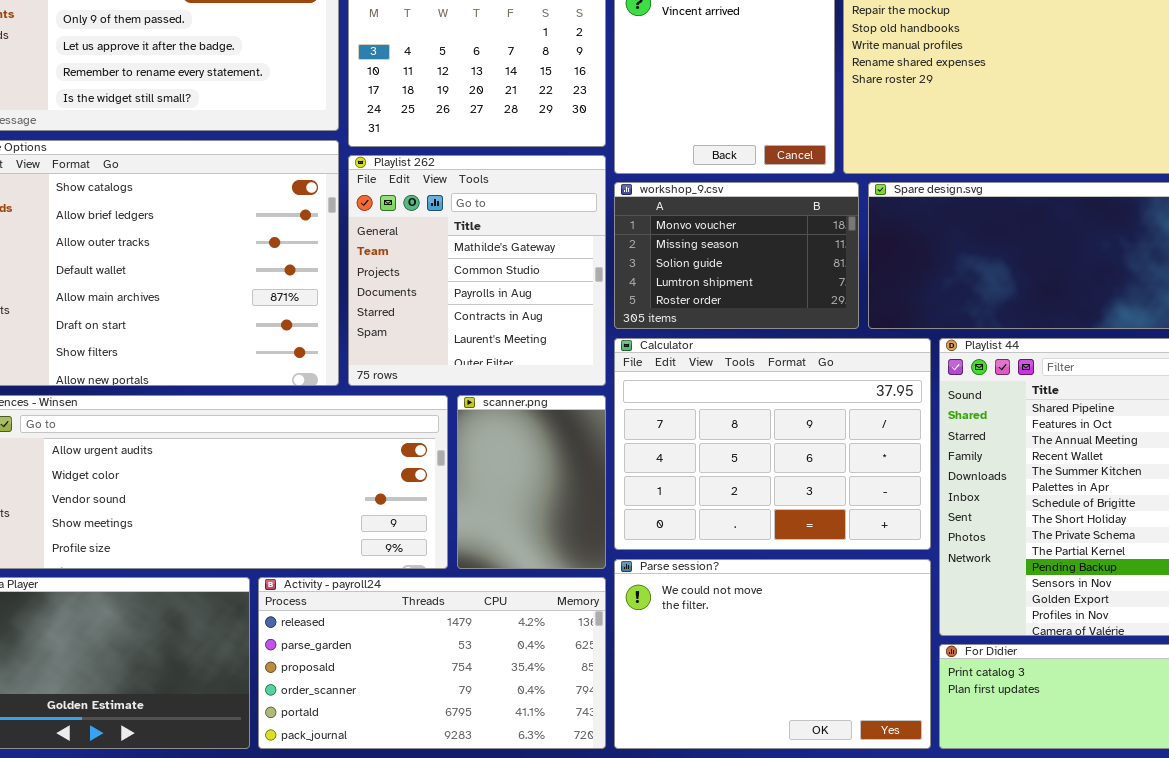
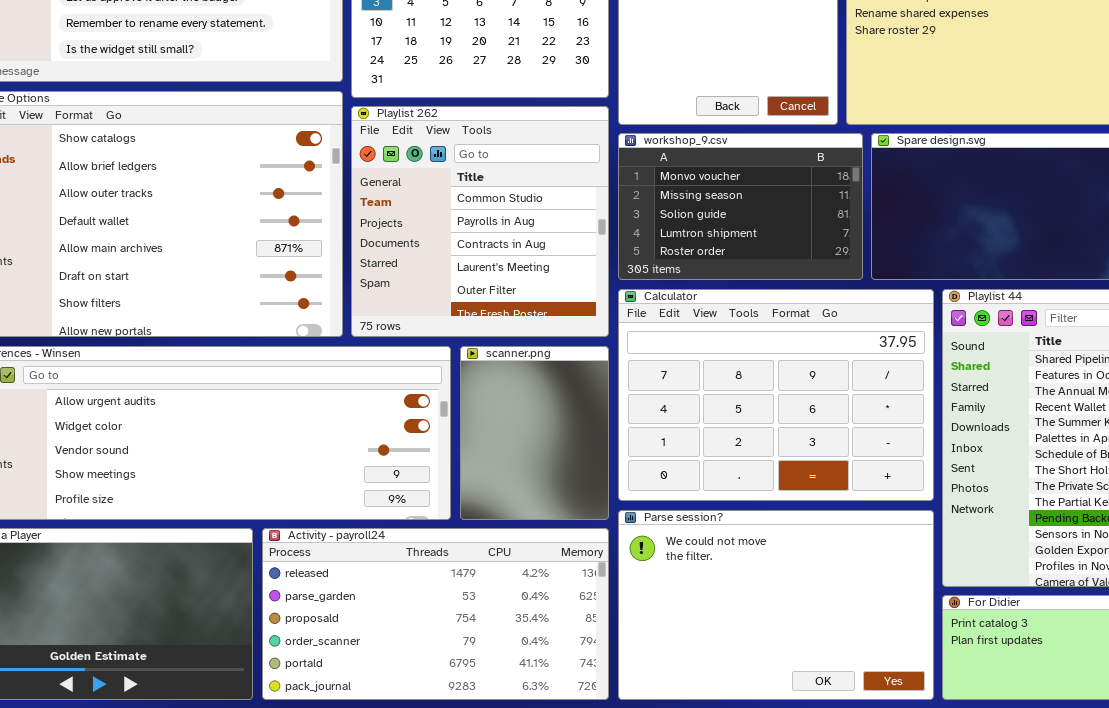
Playlist 262: [348,155,606,386] -> [351,106,609,337], scrolled down 1 row

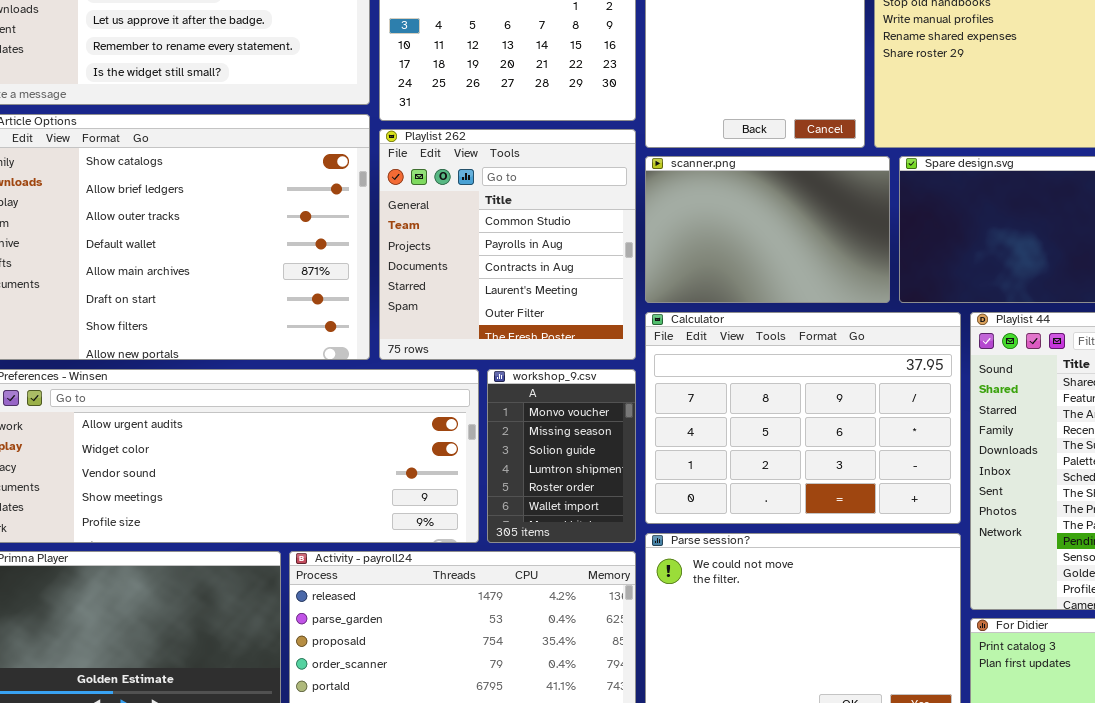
workshop_9.csv: [618,133,863,280] -> [487,369,636,543], moved, resized
scanner.png: [460,346,609,520] -> [645,156,890,303], moved, resized

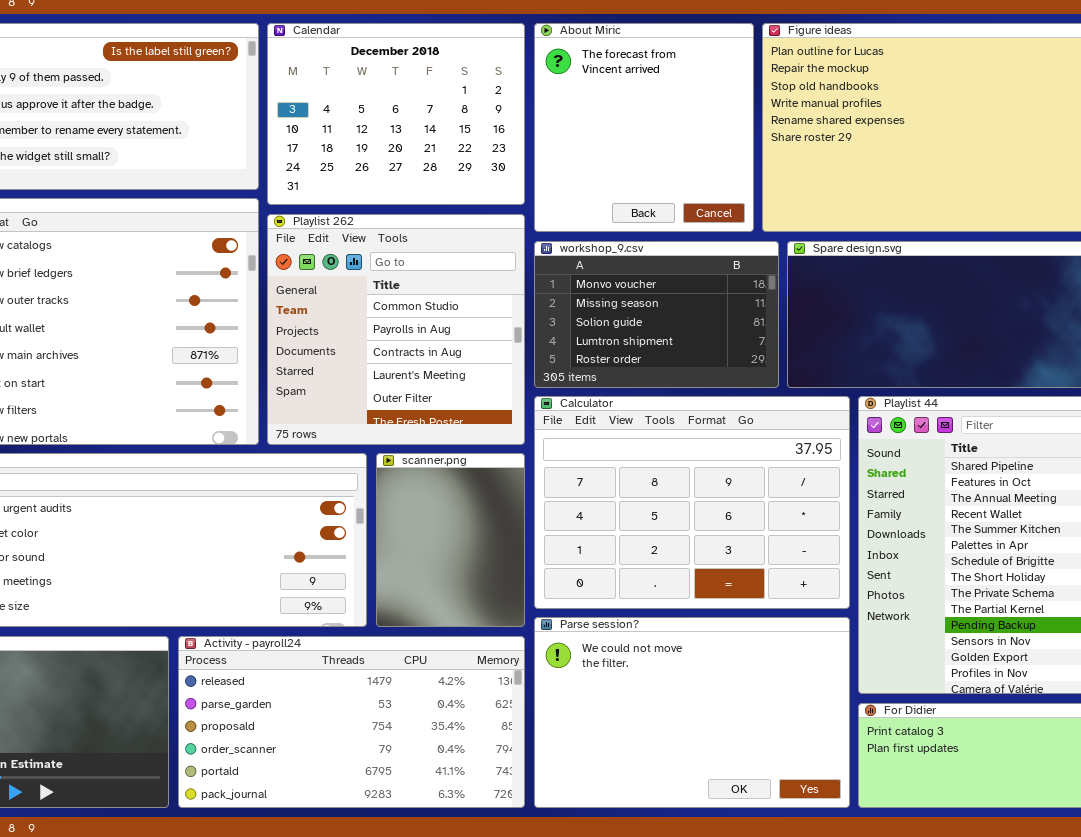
scanner.png: [645,156,890,303] -> [376,453,525,627], moved, resized
workshop_9.csv: [487,369,636,543] -> [534,241,779,388], moved, resized

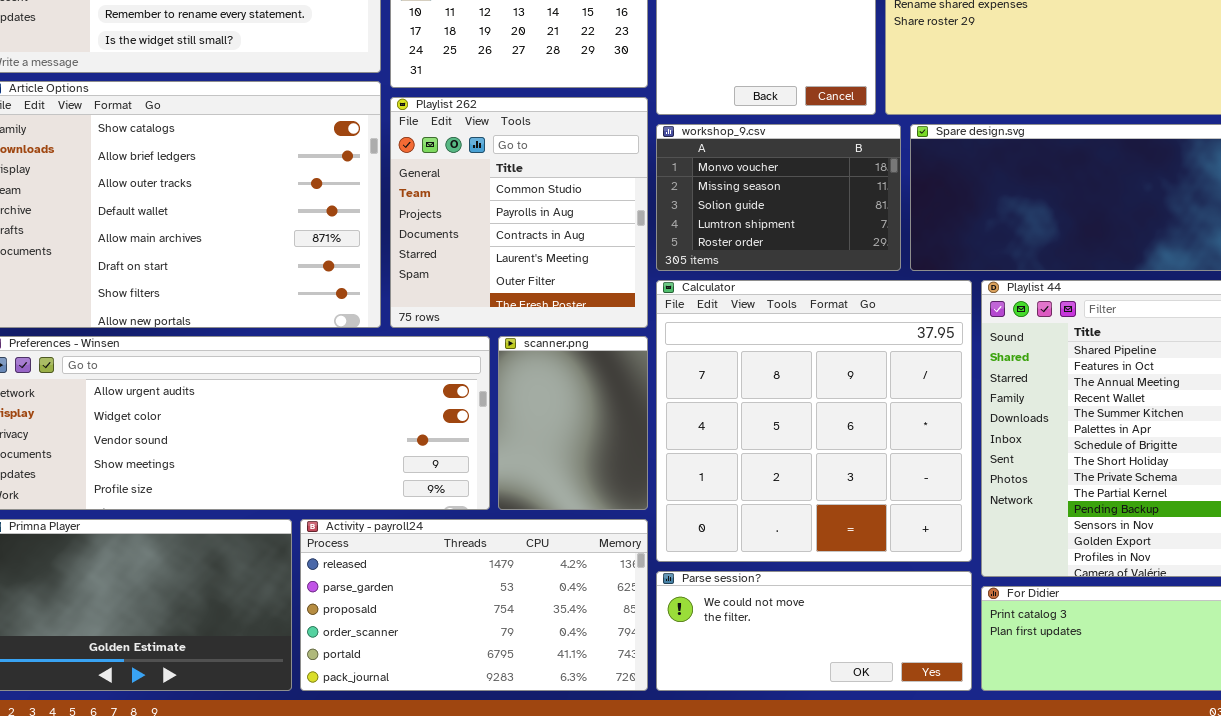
Calculator: [534,396,850,609] -> [656,280,972,562], resized
Parse session?: [534,617,850,808] -> [656,571,972,691], resized

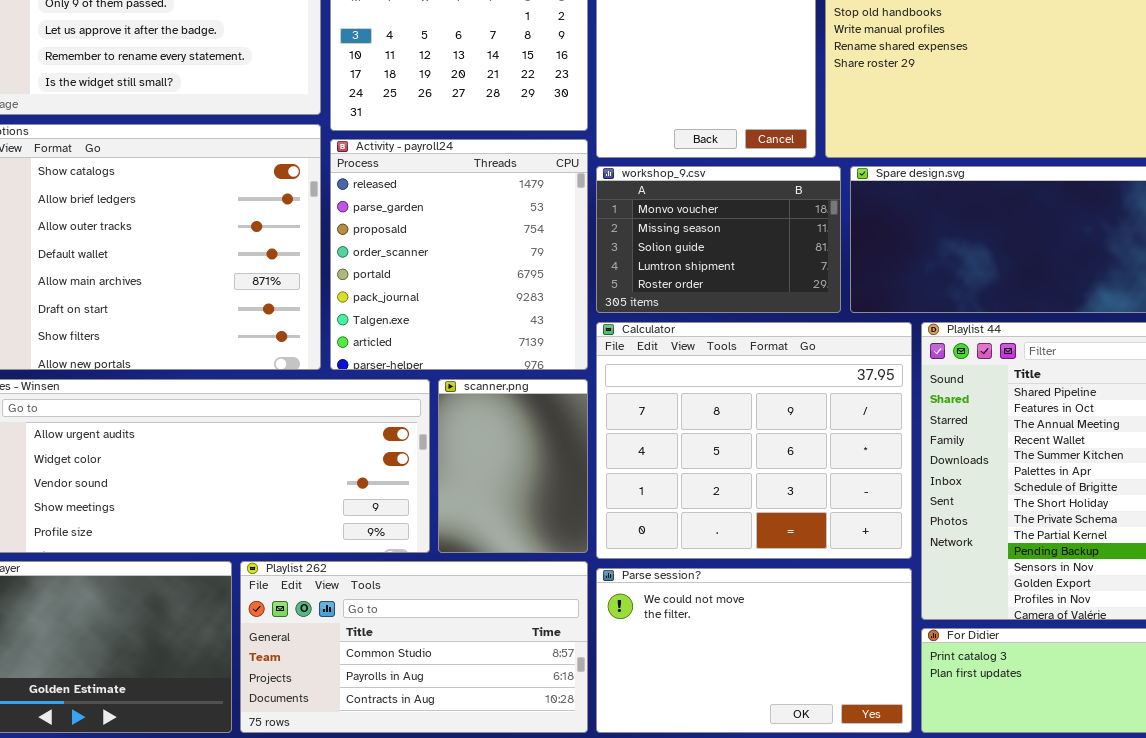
Playlist 262: [390,97,648,328] -> [240,561,588,733], moved, resized
Calculator: [656,280,972,562] -> [596,322,912,559], resized
Activity - payroll24: [300,519,648,691] -> [330,139,588,370], moved, resized
Parse session?: [656,571,972,691] -> [596,568,912,733], resized

